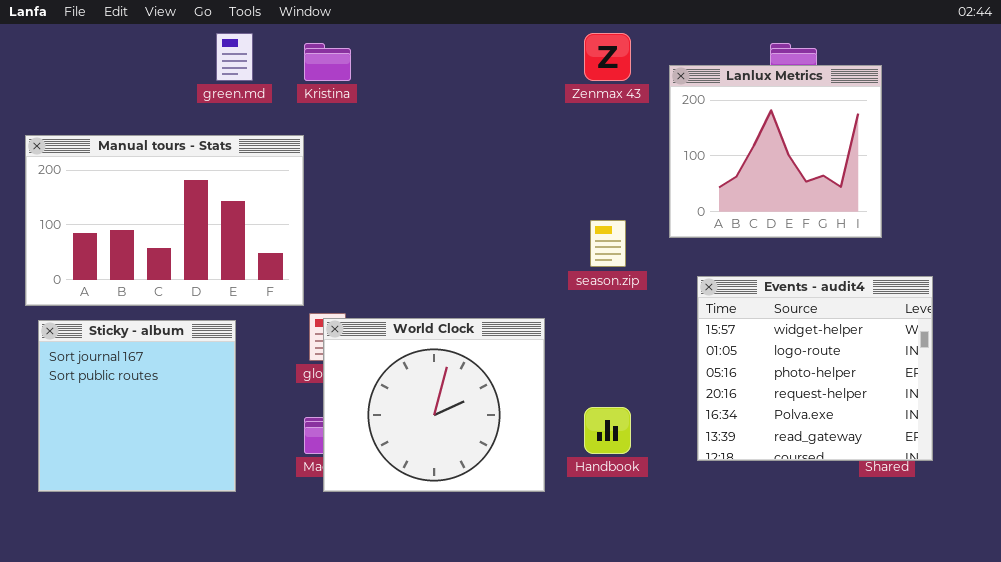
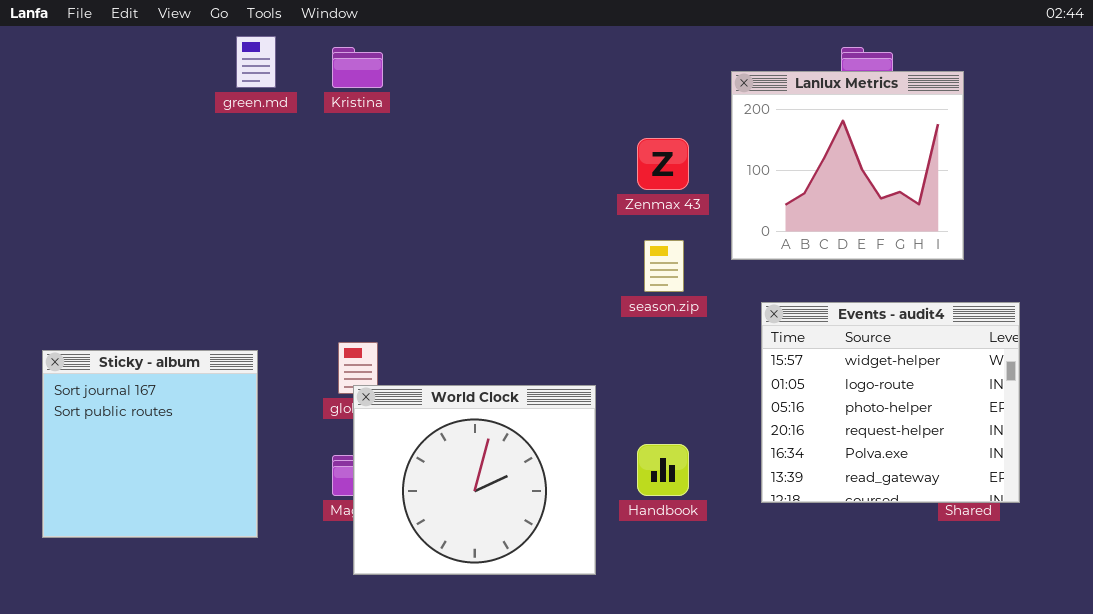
Zenmax 43: [584,33,631,81] -> [637,138,689,190], moved
Manual tours - Stats: [25,135,304,306] -> none, closed
World Clock: [323,318,545,492] -> [353,385,596,575], moved

